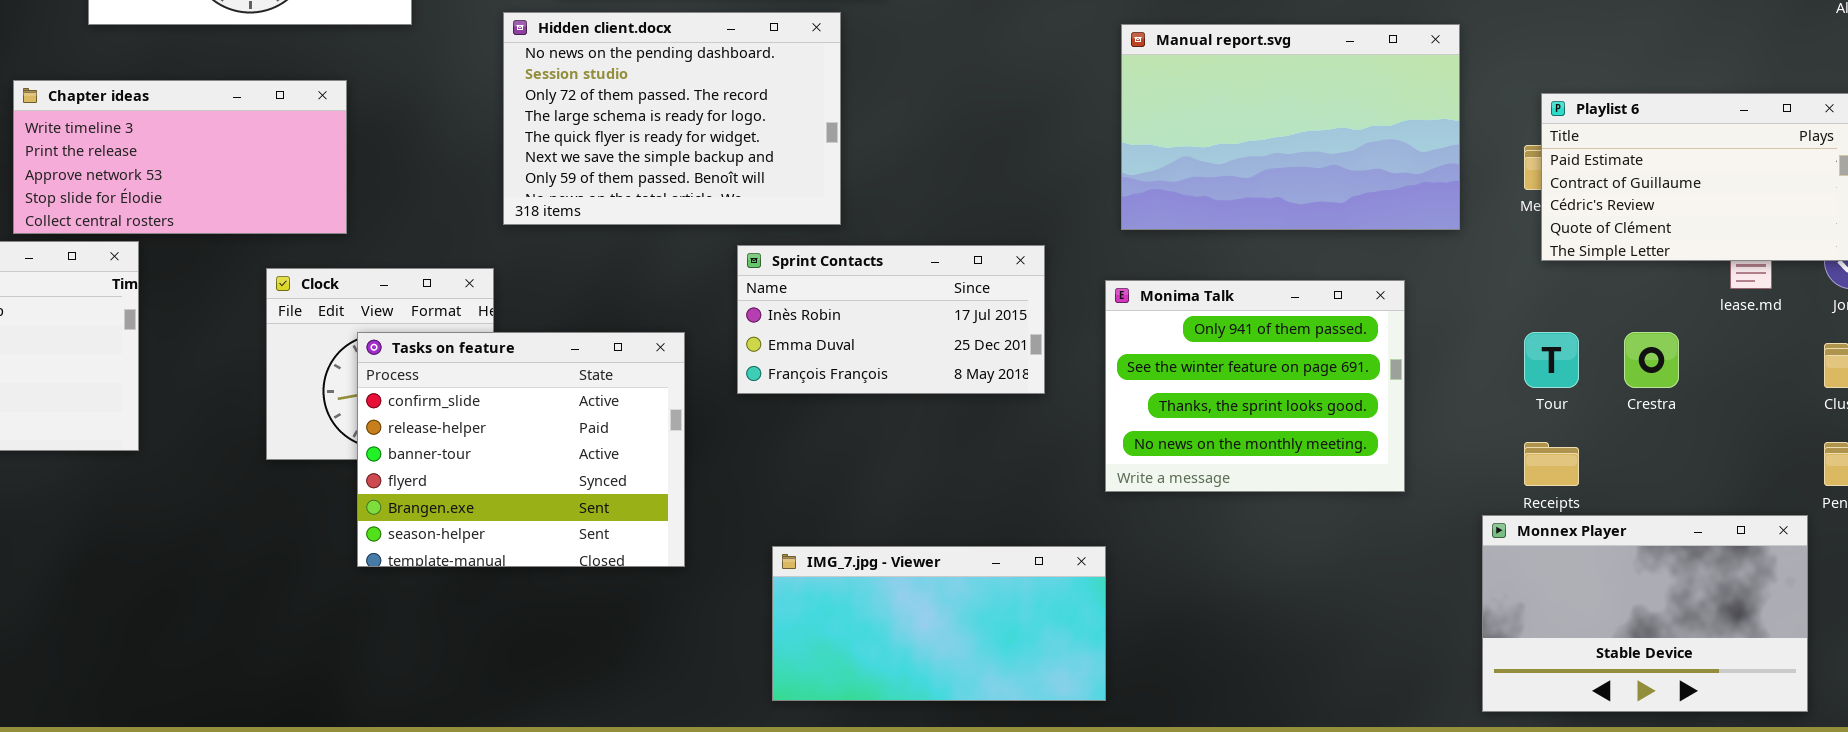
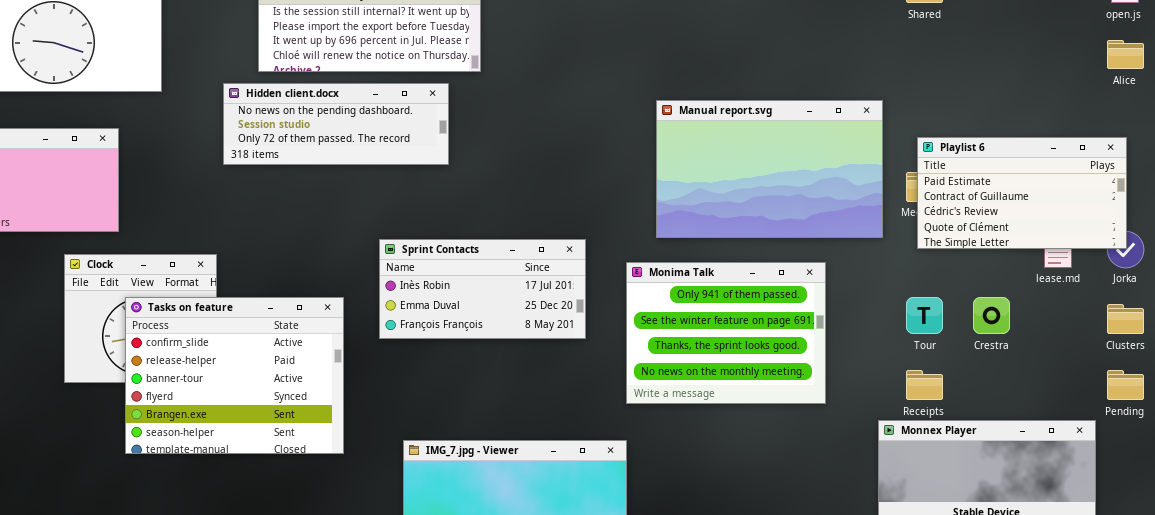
Hidden client.docx: [503,12,841,225] -> [223,83,449,165], resized
Manual report.svg: [1121,24,1460,230] -> [656,100,883,238], moved

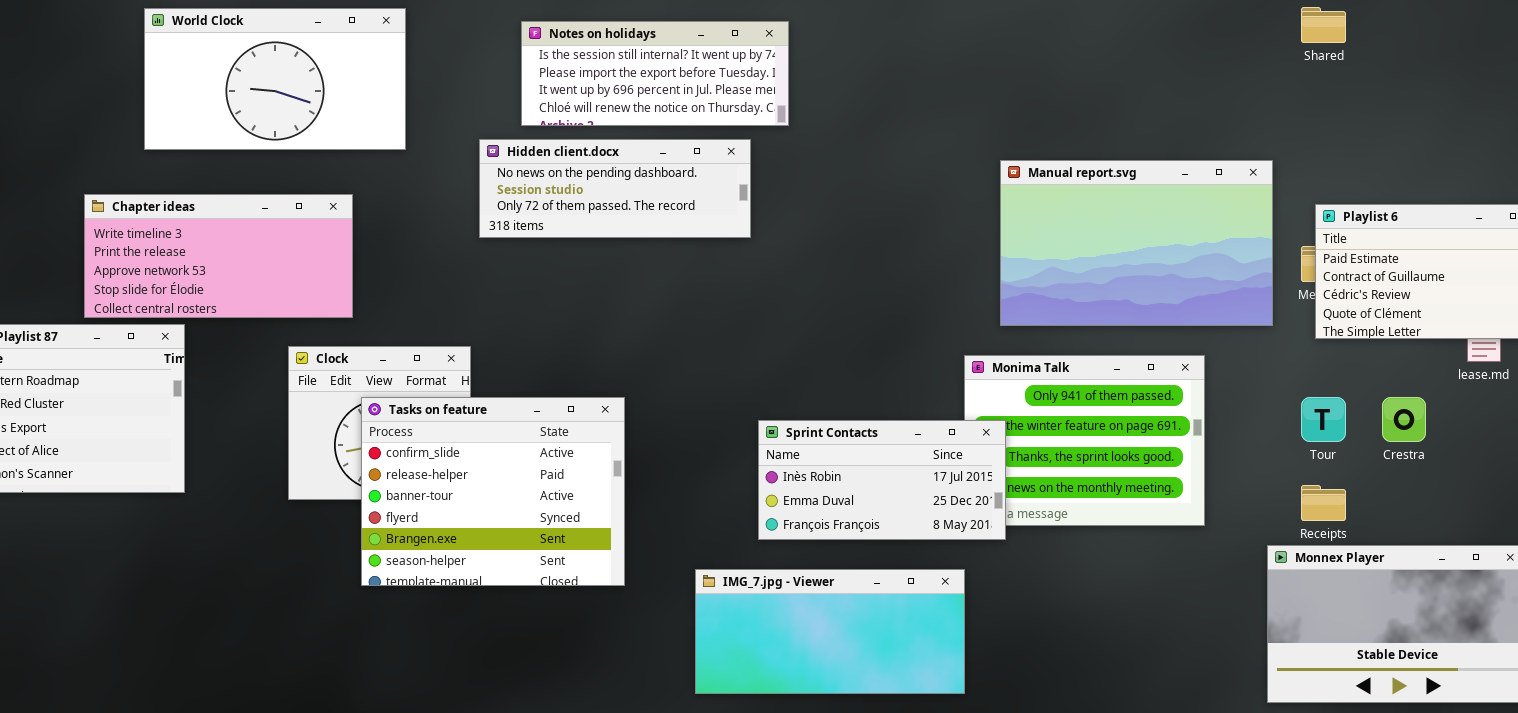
Sprint Contacts: [379,239,586,339] -> [758,420,1006,540], moved

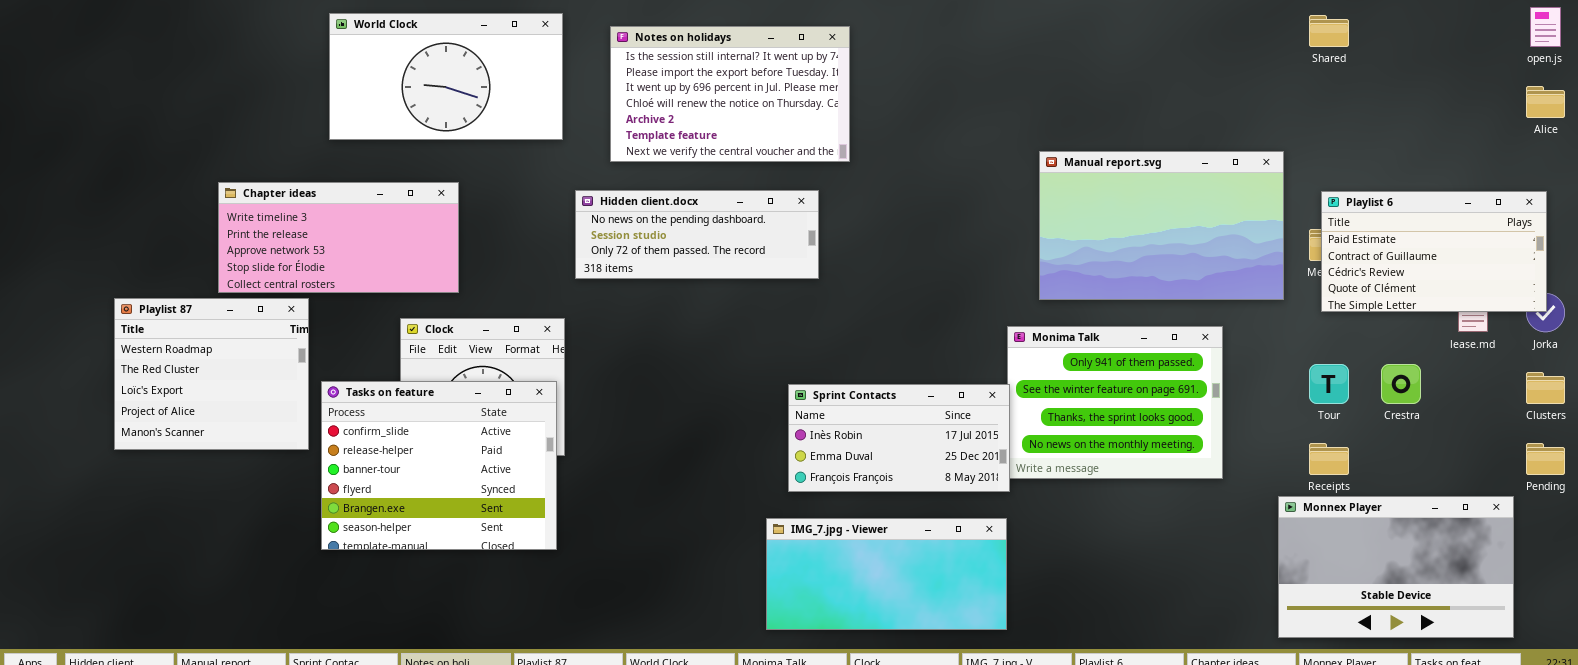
World Clock: [144,8,406,150] -> [329,13,563,140], moved
Notes on holidays: [521,21,789,126] -> [610,26,850,162], resized
Hidden client.docx: [479,139,751,238] -> [575,190,819,279], moved
Tasks on feature: [361,397,625,586] -> [321,381,557,550], moved
Sprint Contacts: [758,420,1006,540] -> [788,384,1010,492], moved

